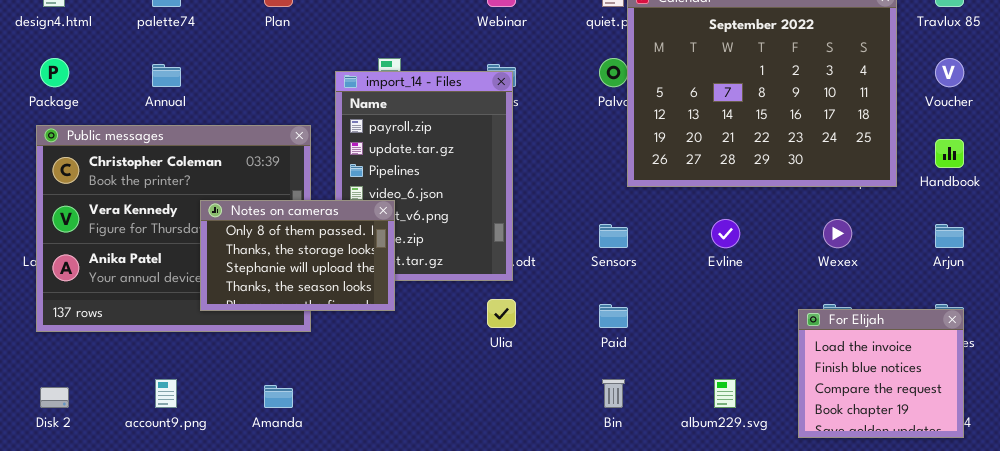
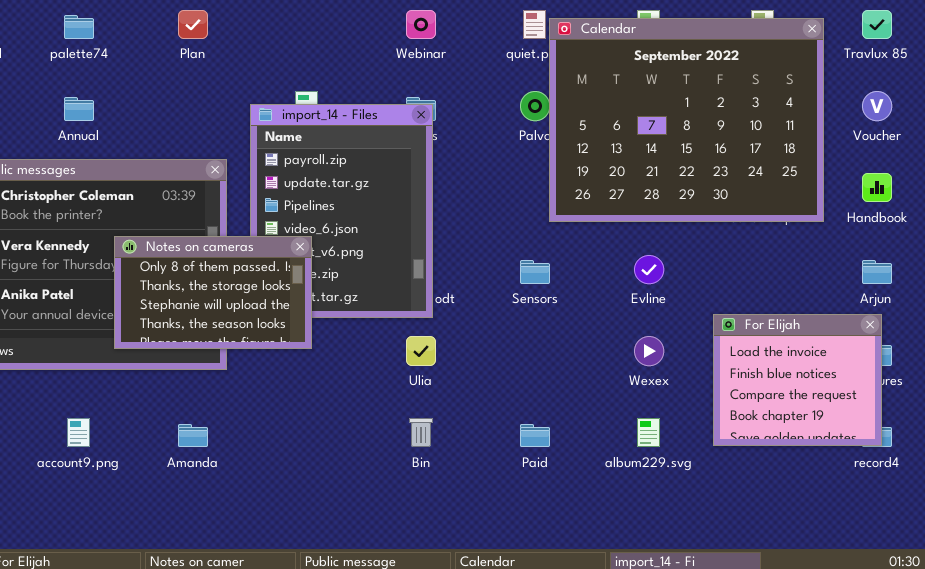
Wexex: [823,219,852,248] -> [634,336,664,366], moved
Paid: [599,304,628,328] -> [520,424,550,447], moved
For Elijah: [798,309,964,438] -> [713,314,882,446], moved
Bin: [602,379,625,408] -> [409,418,433,447], moved

